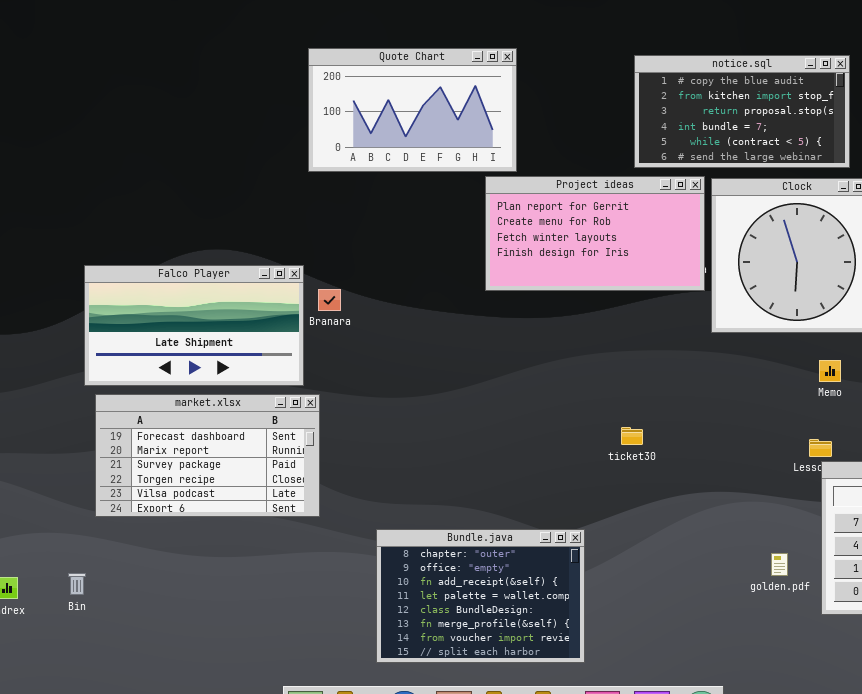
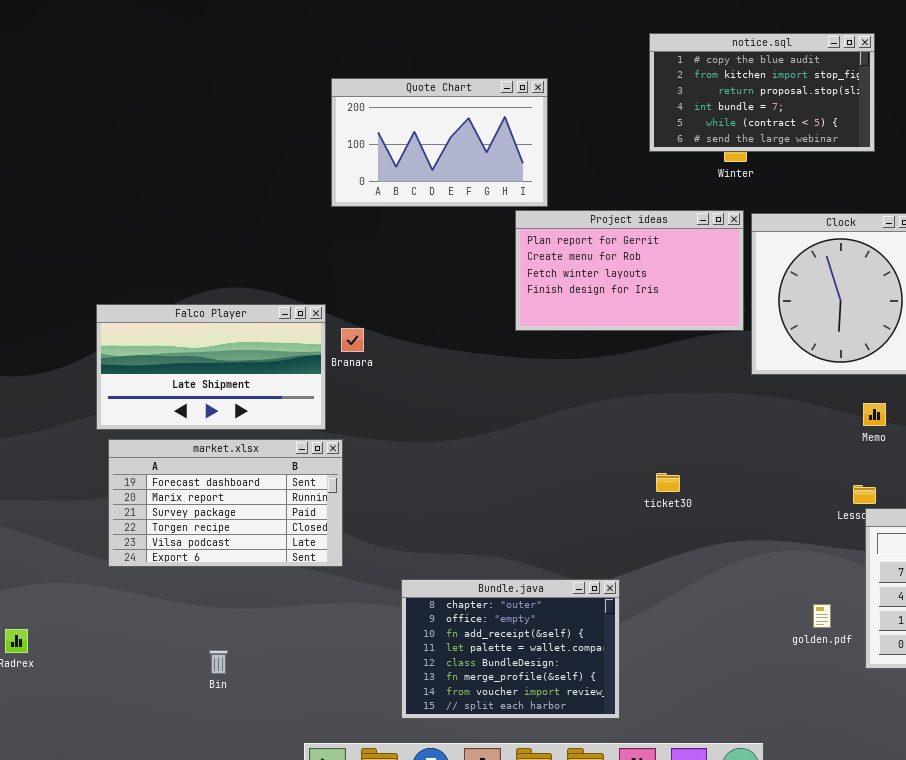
notice.sql: [634,55,850,168] -> [649,33,875,152], moved
Bin: [68,573,86,595] -> [209,650,228,674], moved

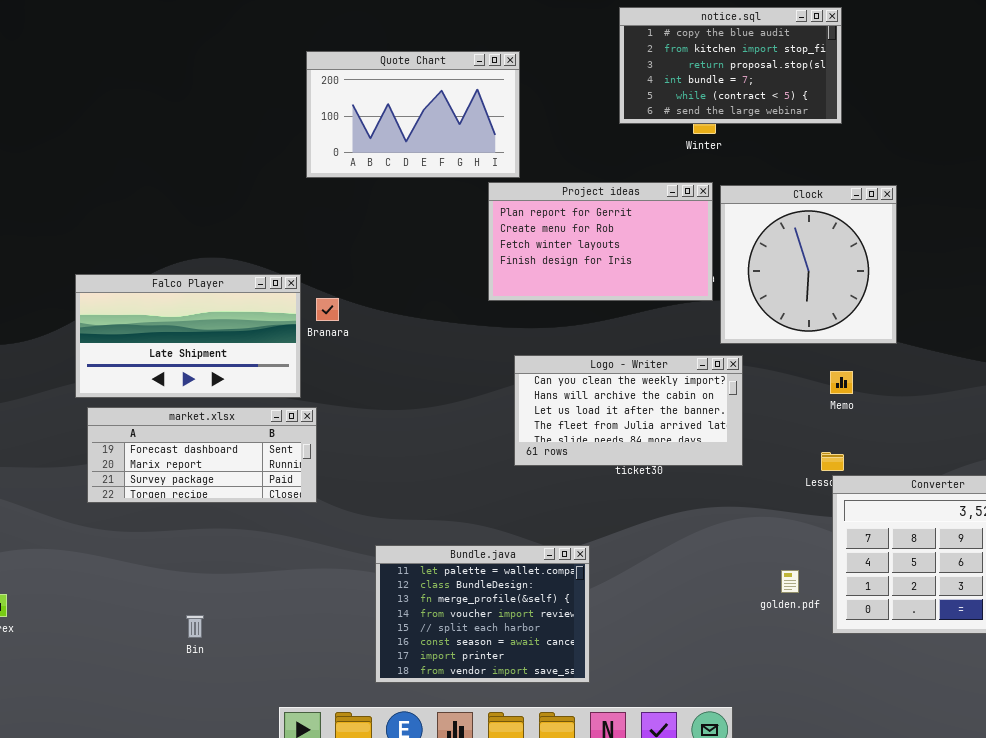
Logo - Writer: none -> [514,355,743,466], opened
market.xlsx: [108,439,343,567] -> [87,407,317,503], resized
Bundle.java: [401,579,620,719] -> [375,545,590,683], scrolled down 3 rows

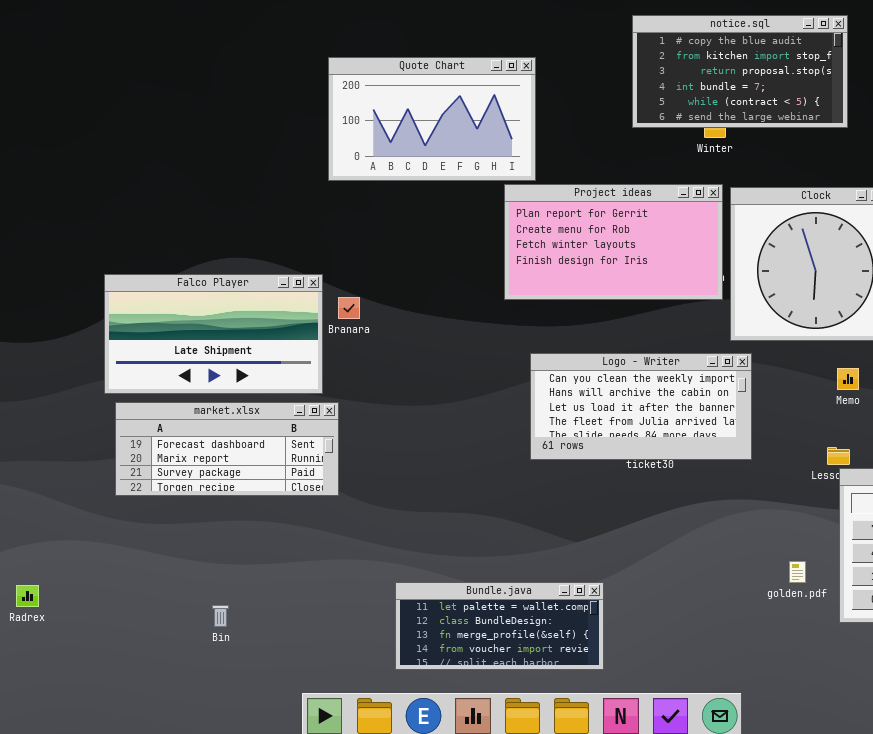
Bundle.java: [375,545,590,683] -> [395,582,604,670], resized

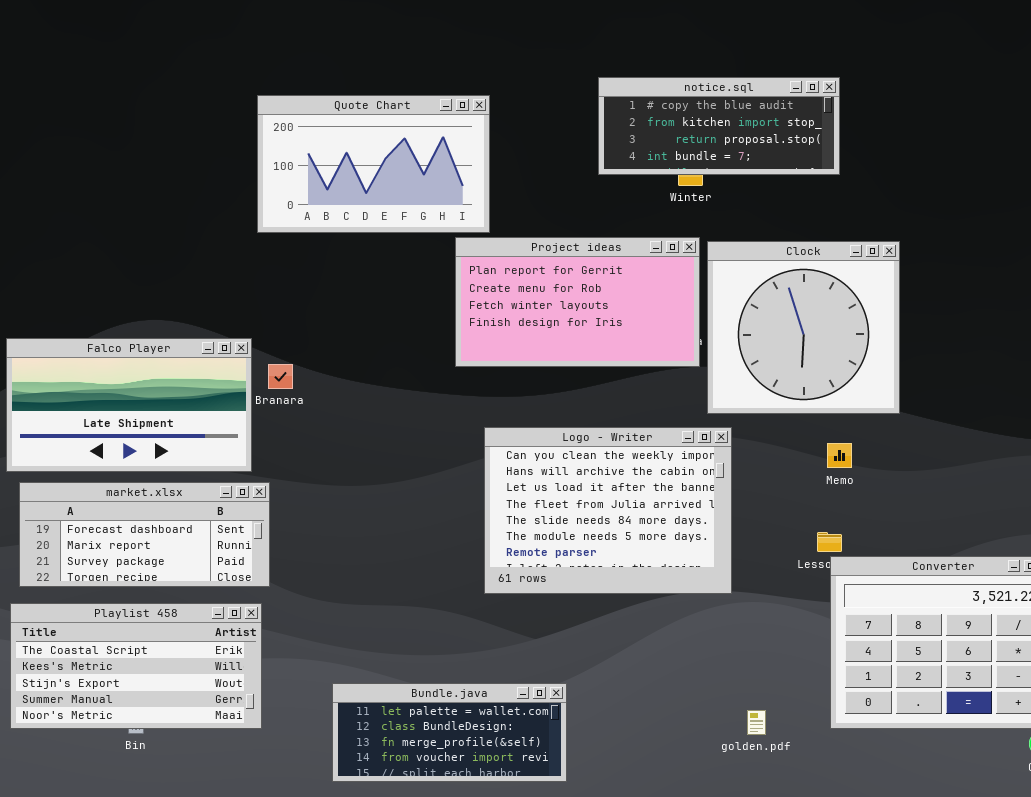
notice.sql: [632,15,848,128] -> [598,77,840,175], resized
Logo - Writer: [530,353,752,460] -> [484,427,732,594], resized
Playlist 458: none -> [10,603,262,729], opened
golden.pdf: [789,561,806,583] -> [747,710,766,735], moved

